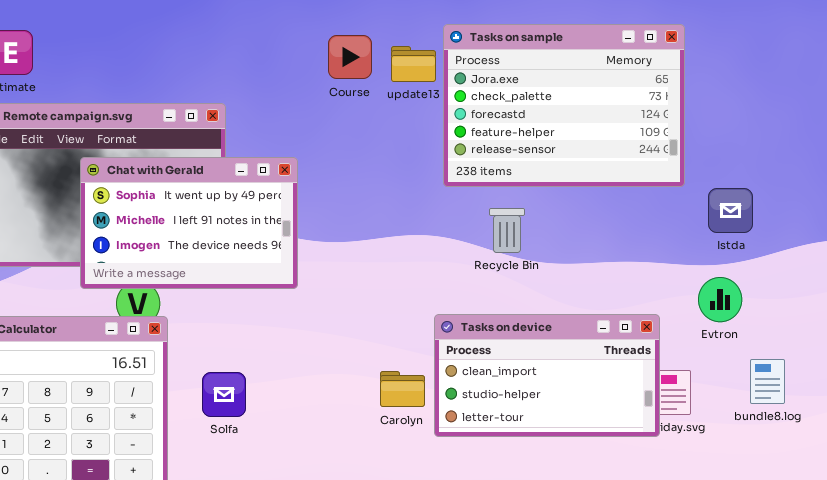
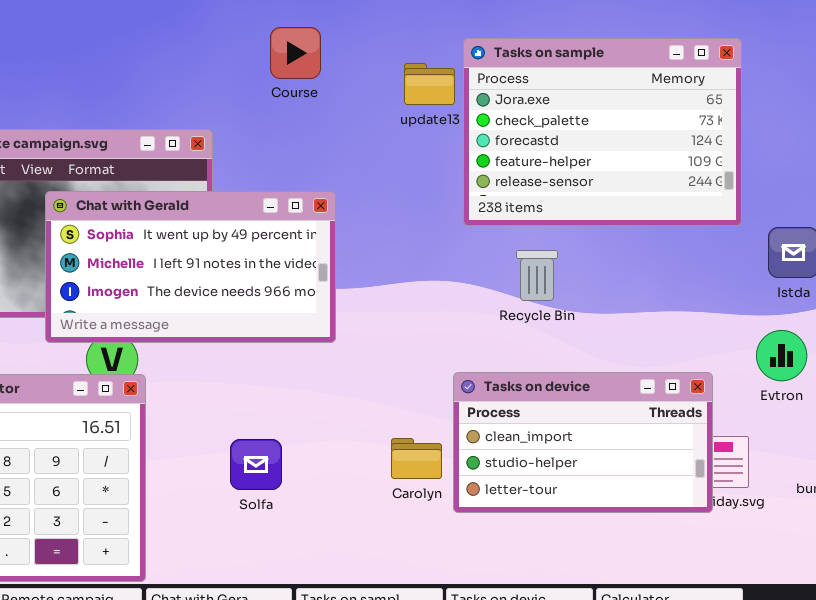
Course: [328,35,372,79] -> [270,27,321,79], moved
Chat with Gerald: [80,157,298,289] -> [45,191,336,343], resized
Solfa: [202,372,246,417] -> [230,439,282,490], moved

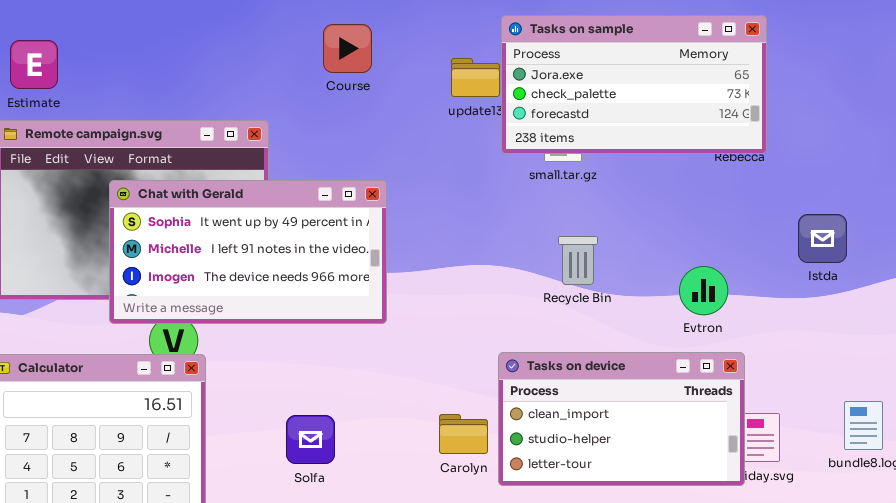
Tasks on sample: [463,38,742,226] -> [501,15,767,154], moved, resized
Evtron: [756,330,807,381] -> [679,266,728,315], moved

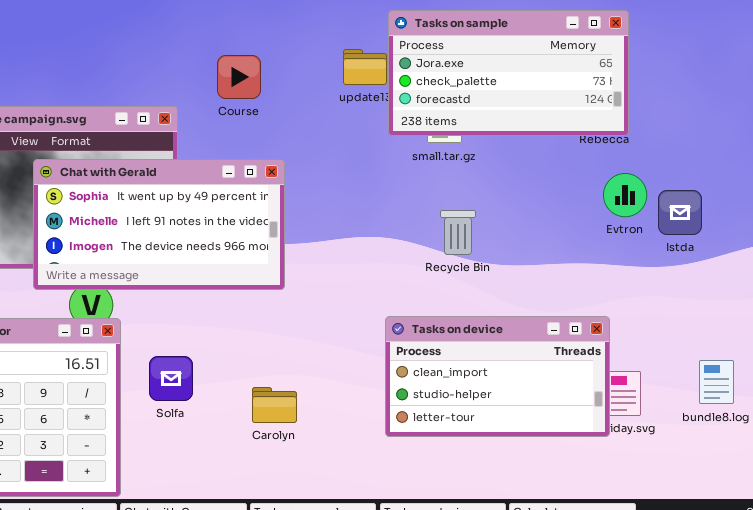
Course: [323,24,372,73] -> [217,55,261,99], moved
Evtron: [679,266,728,315] -> [603,173,647,217], moved
Carolyn: [439,414,488,454] -> [252,387,297,423], moved
Solfa: [286,415,335,464] -> [149,356,193,401], moved

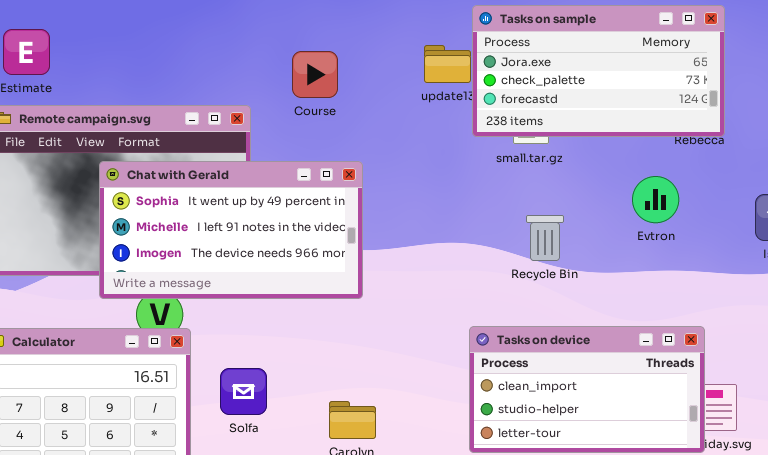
Evtron: [603,173,647,217] -> [632,176,679,223], moved

